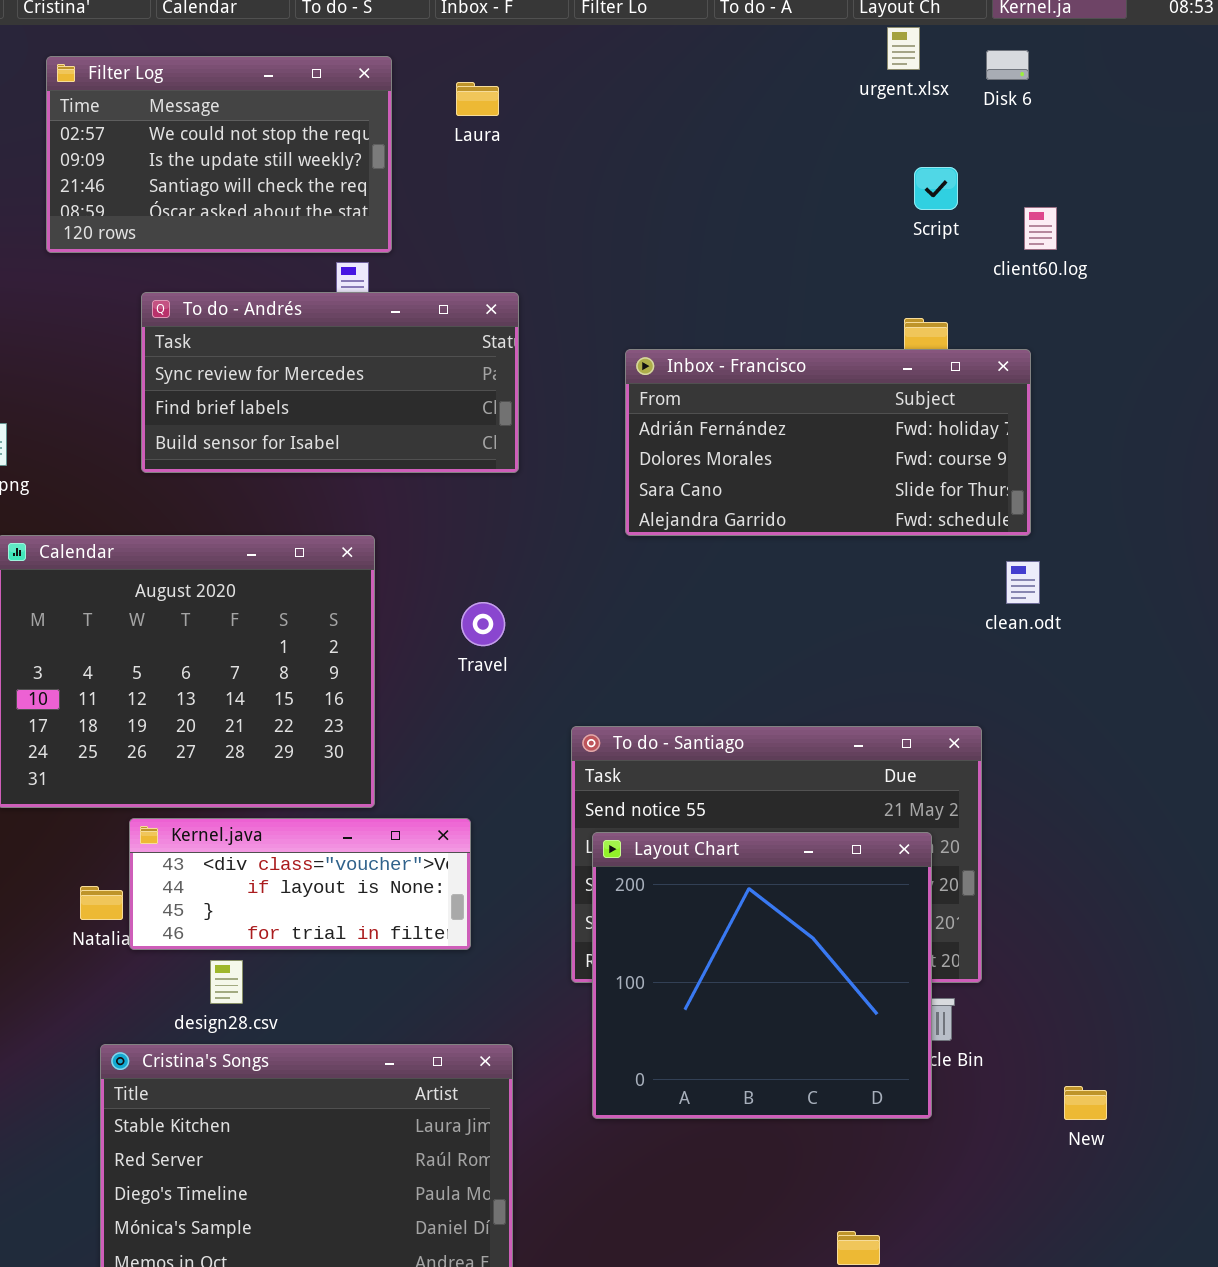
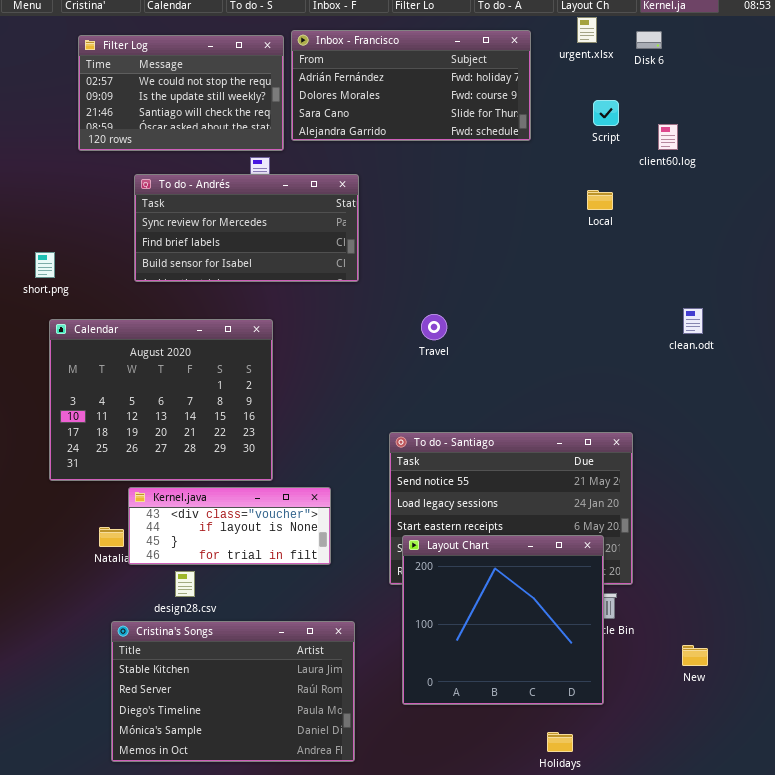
Inbox - Francisco: [625,349,1031,536] -> [291,30,531,141], moved
clean.odt: [1006,561,1040,604] -> [683,308,703,334], moved
Travel: [461,602,505,646] -> [421,314,447,340], moved
Layout Chart: [592,832,932,1119] -> [402,535,604,705], moved

